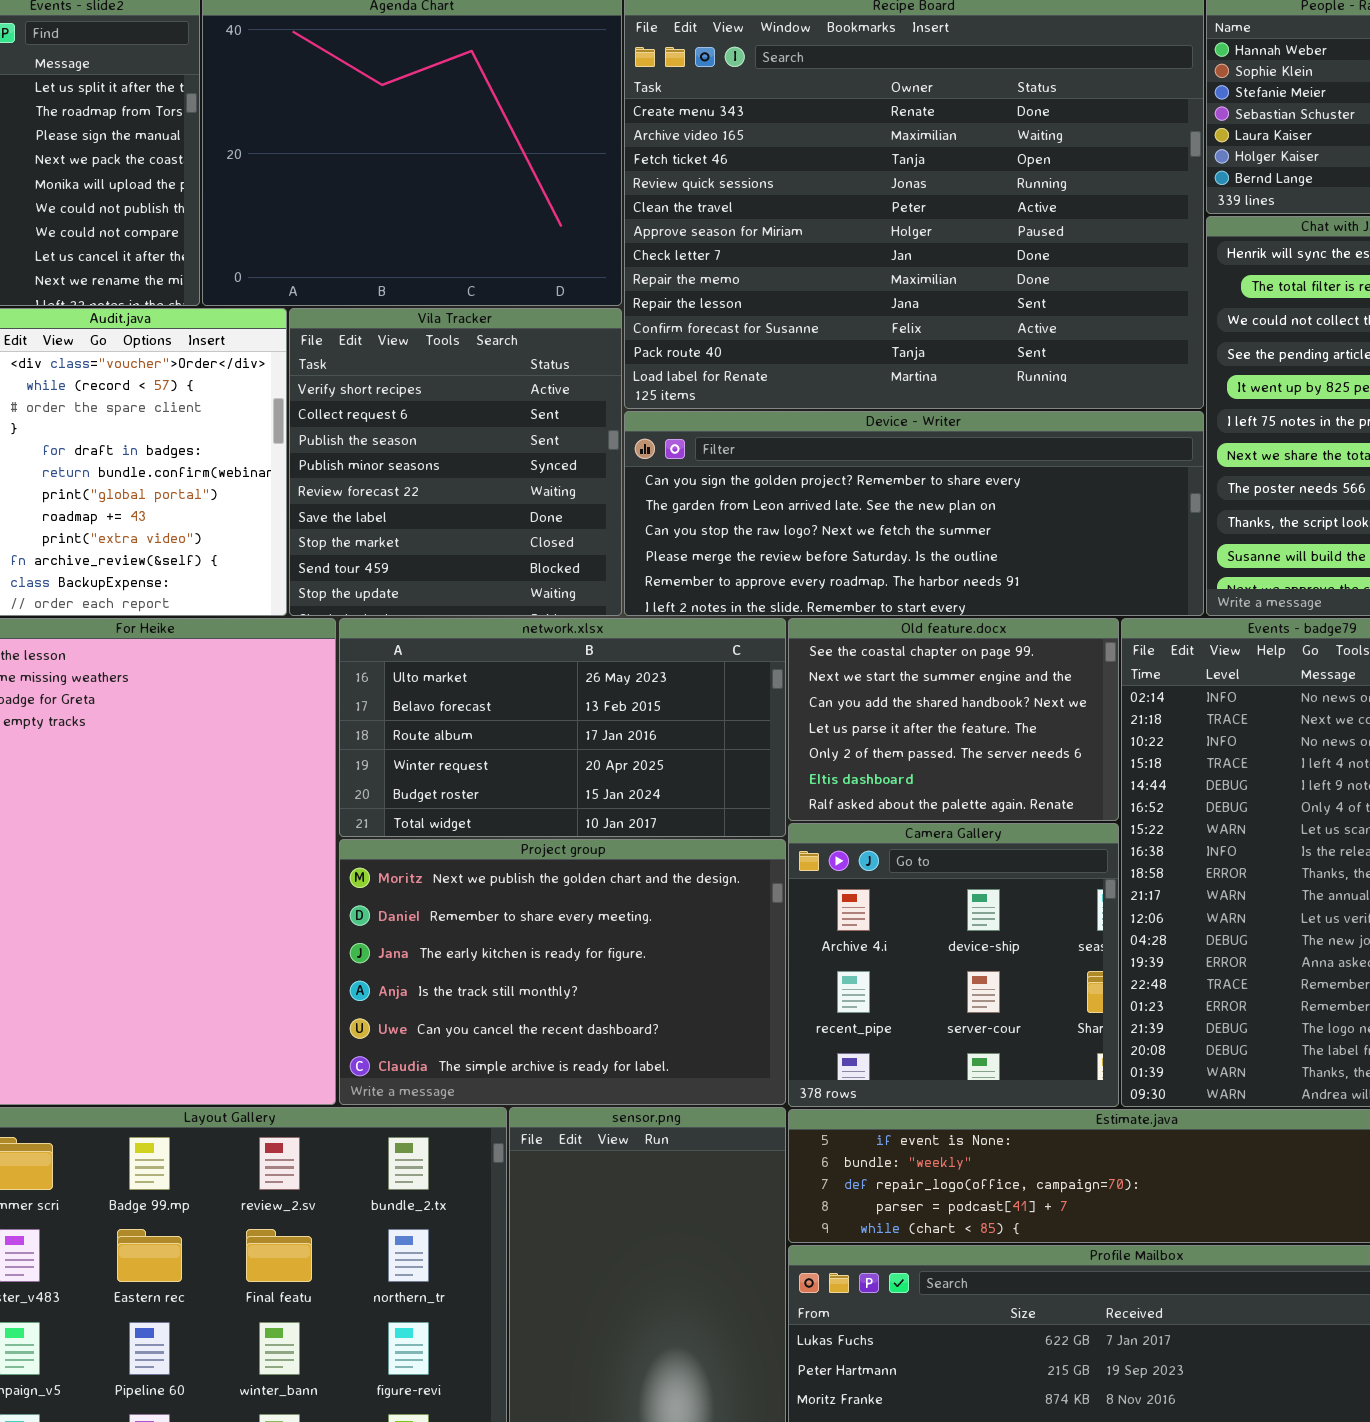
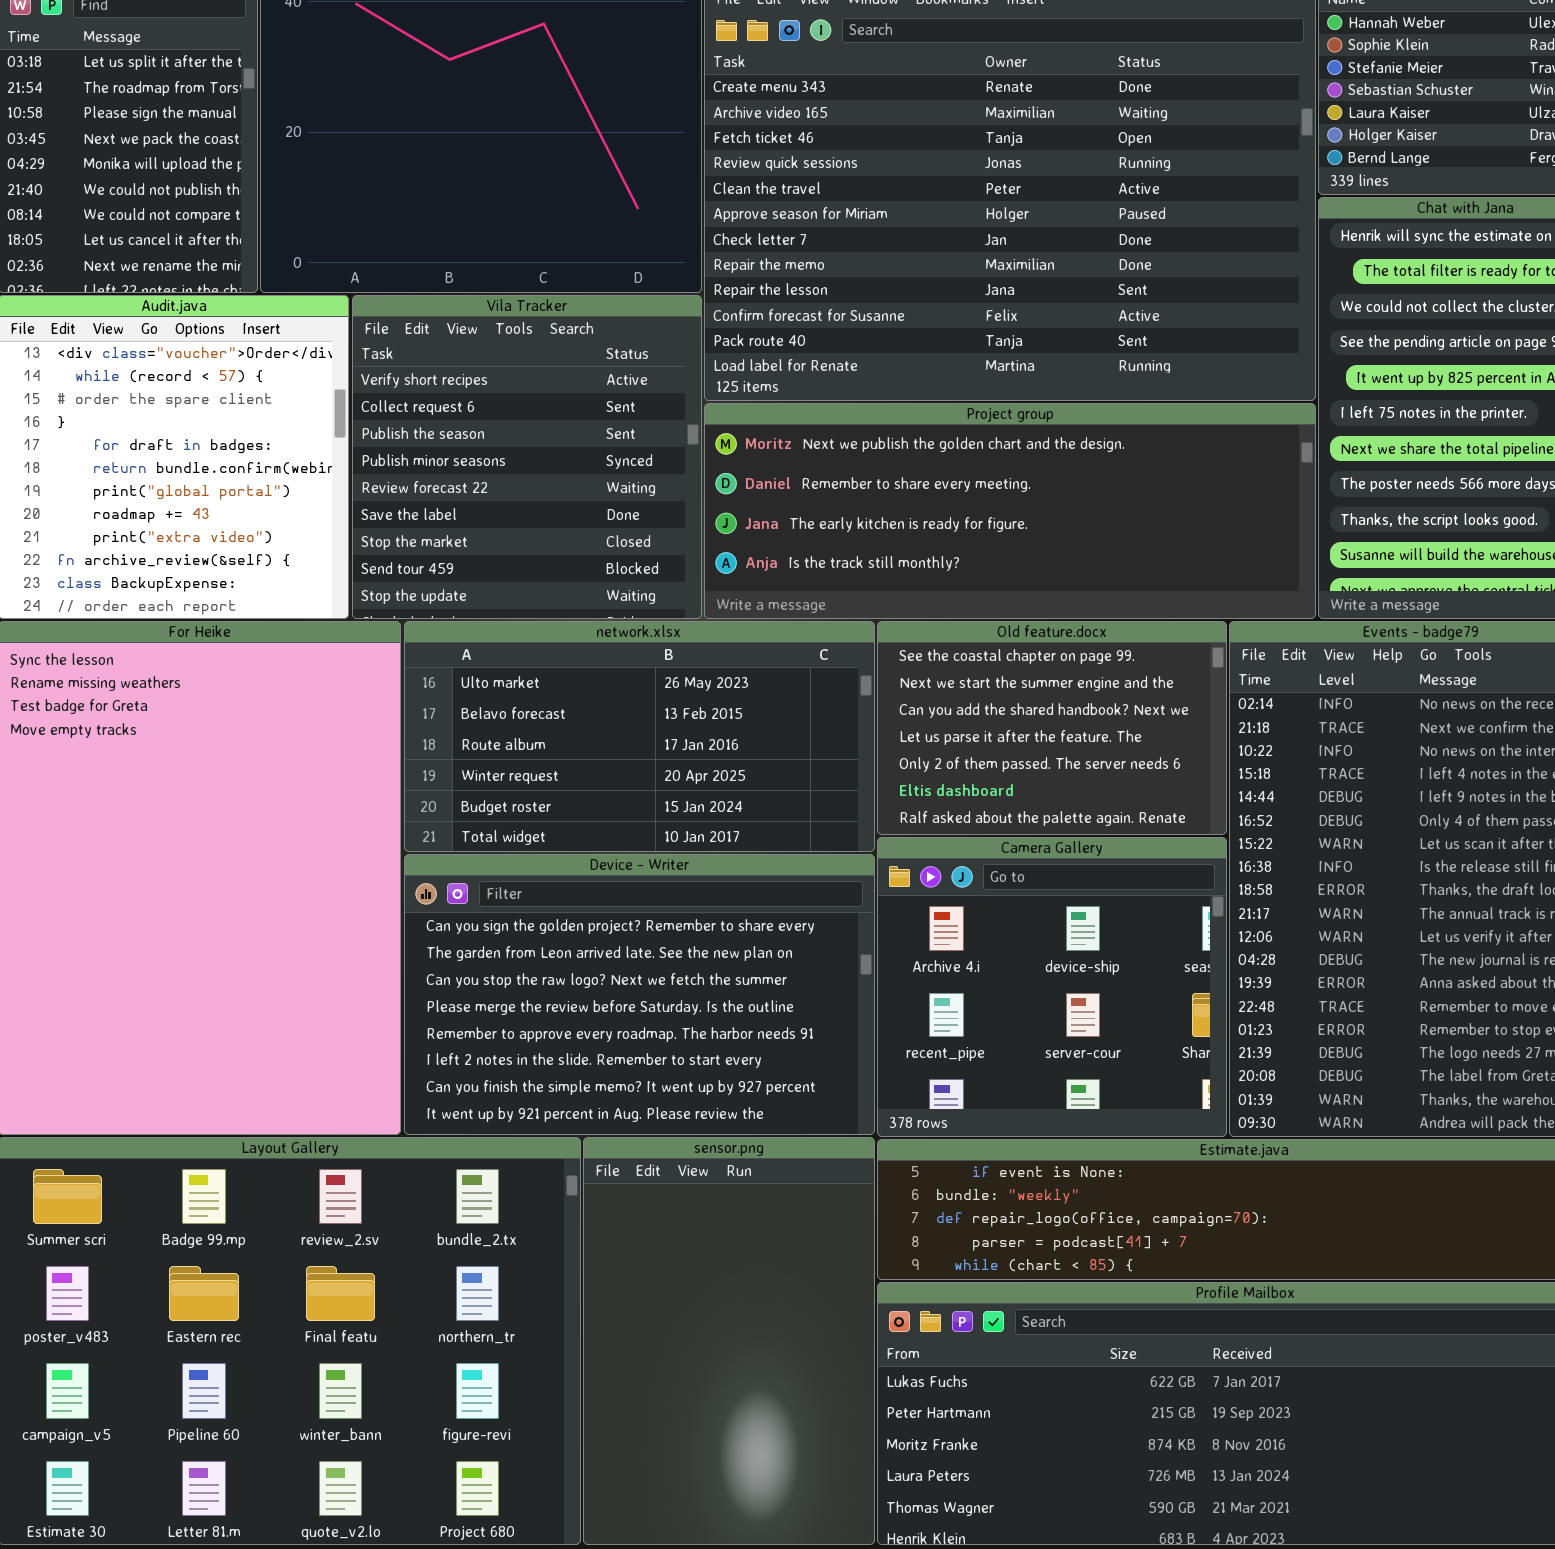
Device - Writer: [624,411,1204,616] -> [404,854,875,1135], moved, resized
Project group: [339,839,786,1105] -> [704,403,1316,619], moved, resized

